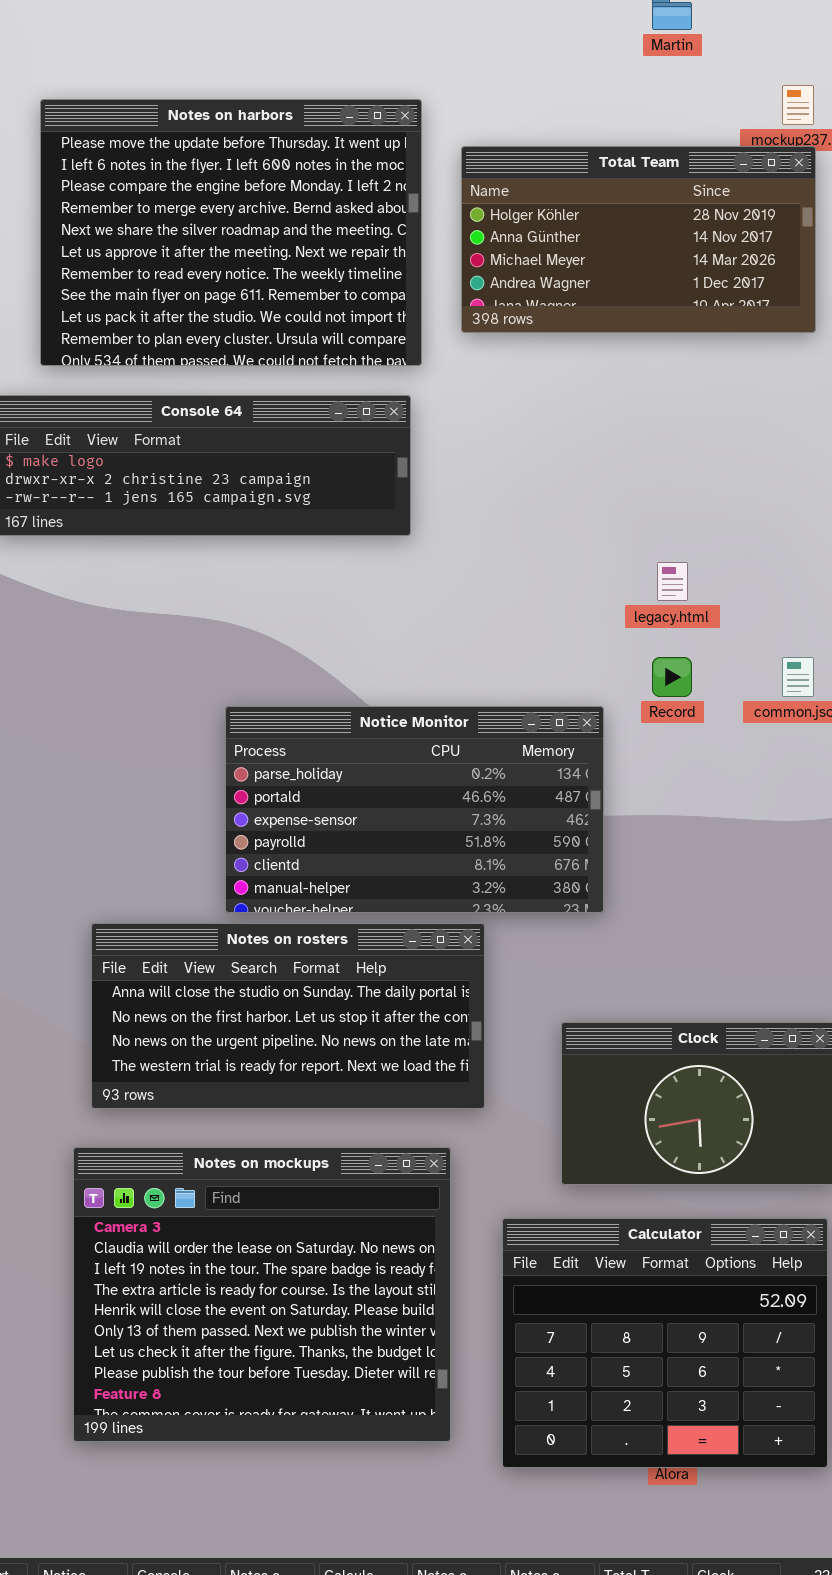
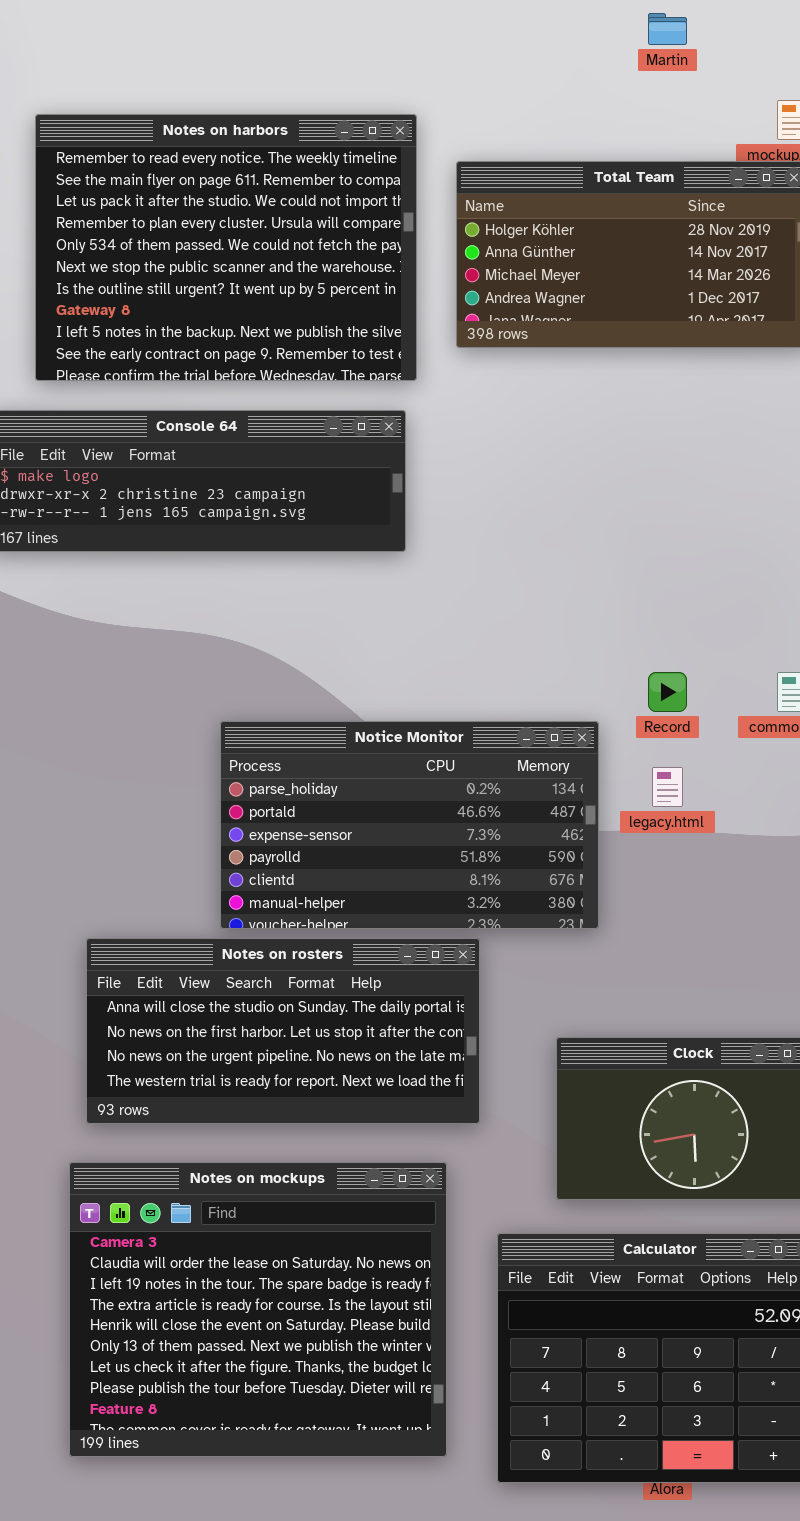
Notes on harbors: [40,99,422,366] -> [35,114,417,381], scrolled down 6 rows
legacy.html: [657,562,688,601] -> [652,767,683,807], moved

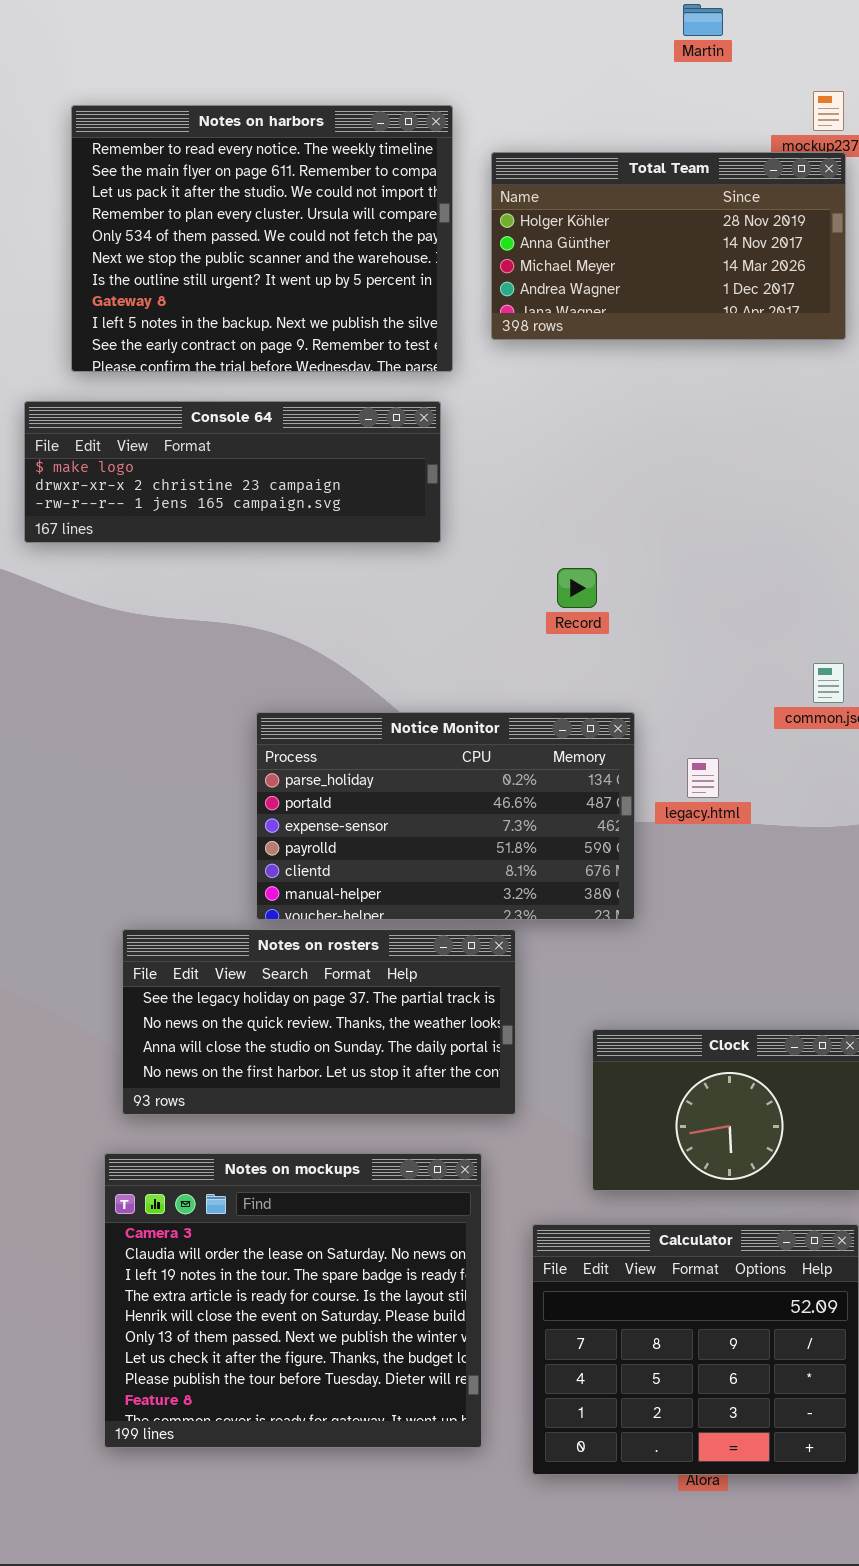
Record: [648,672,687,712] -> [557,568,597,608], moved
Notes on rosters: [86,938,480,1124] -> [122,929,516,1115], scrolled up 2 rows

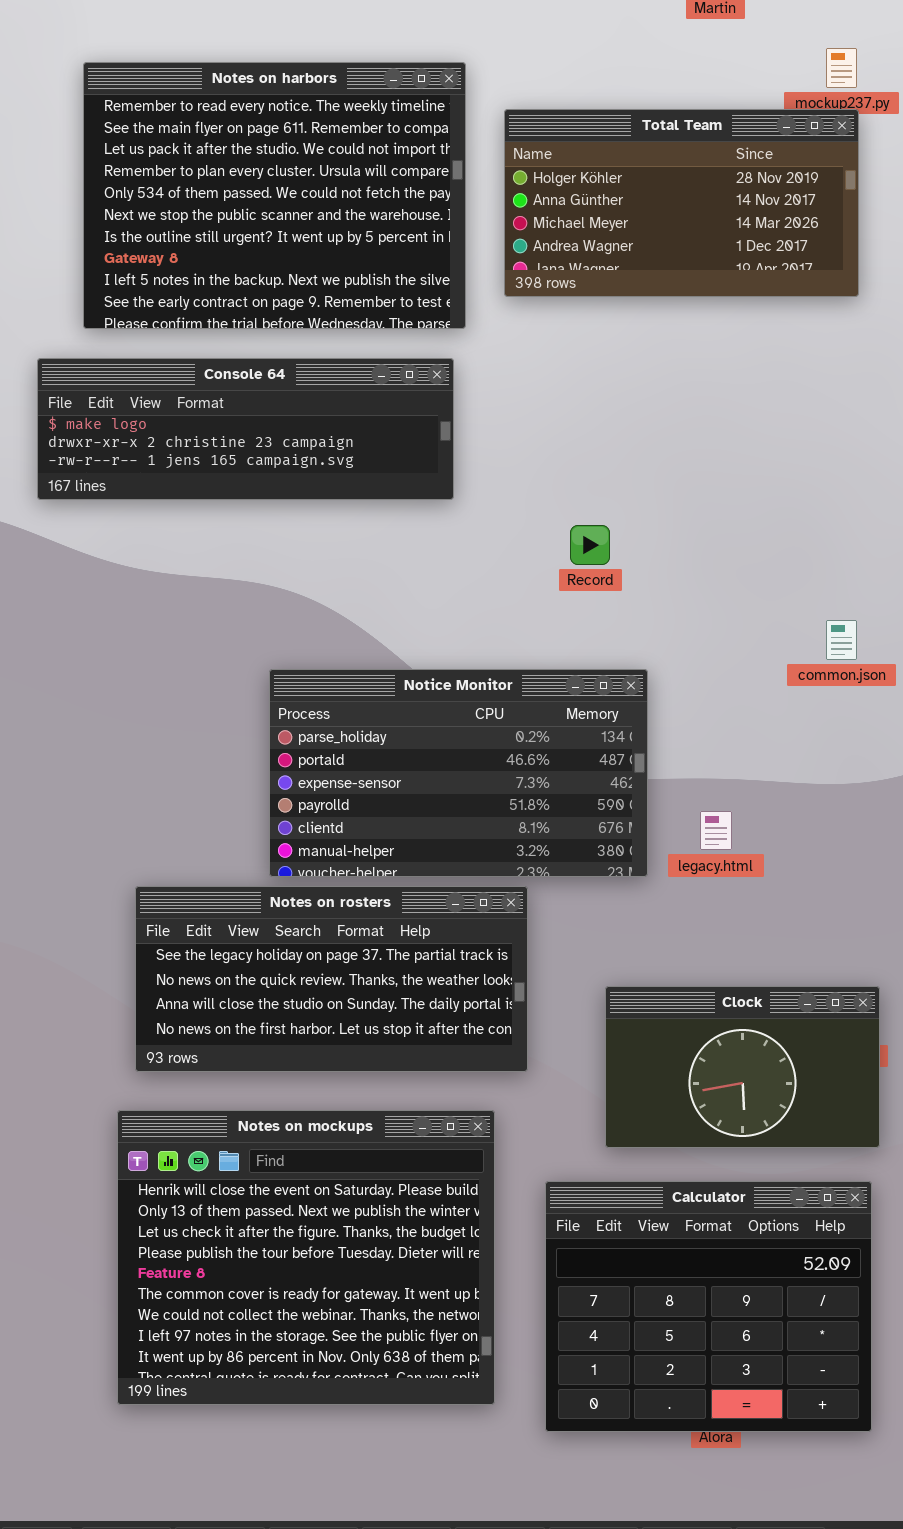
legacy.html: [687,758,719,798] -> [700,811,732,850], moved
Notes on mockups: [104,1153,482,1448] -> [117,1110,495,1405], scrolled down 4 rows

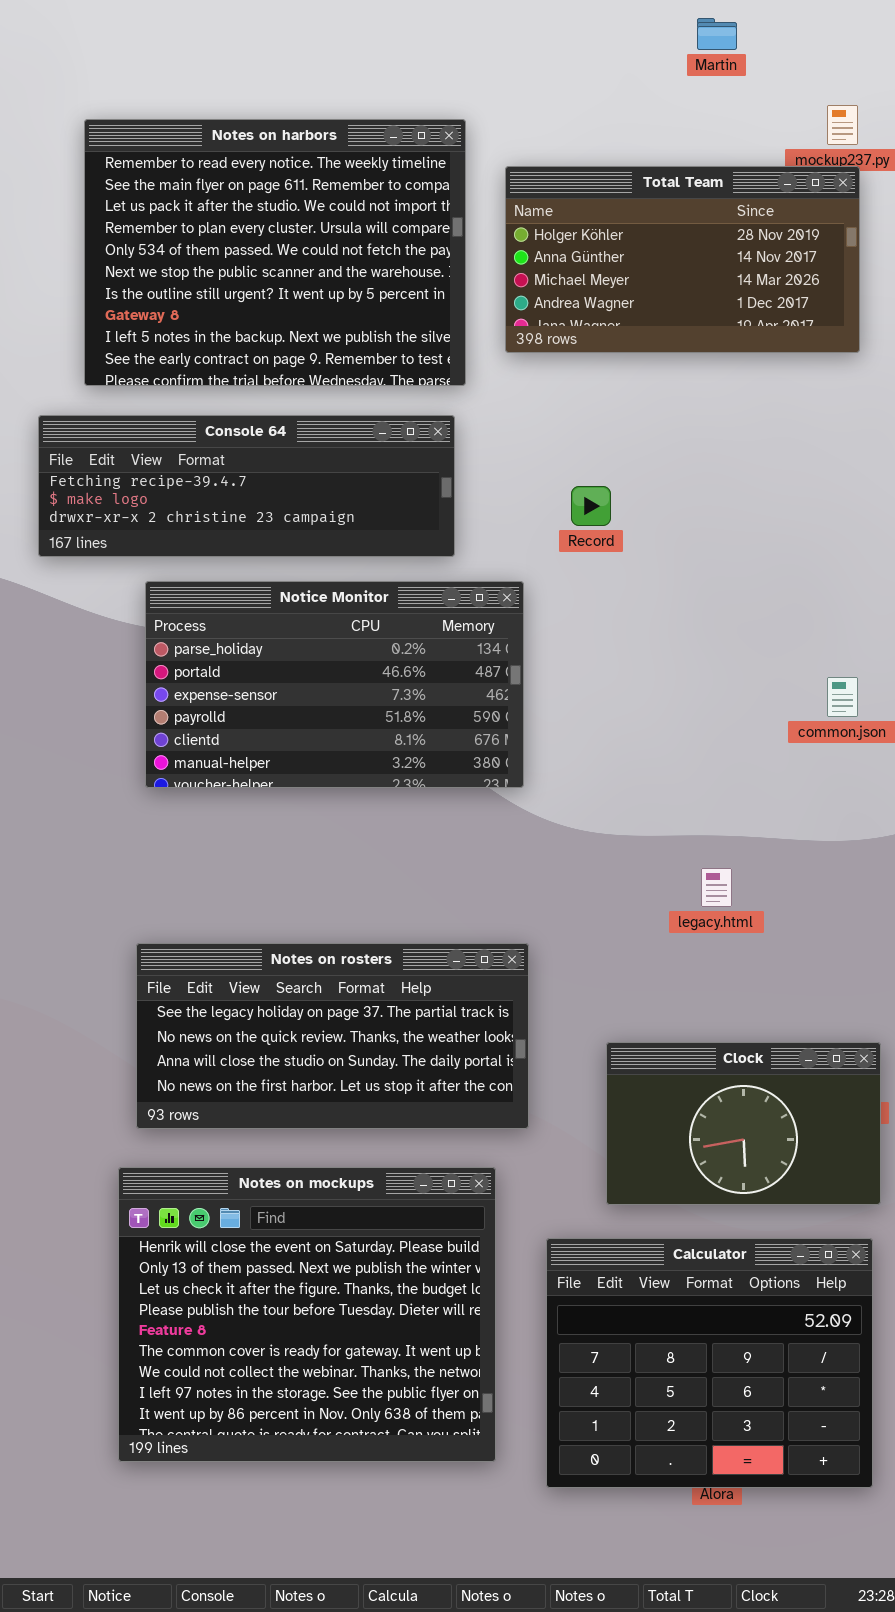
Console 64: [37,358,454,500] -> [38,415,455,557], scrolled up 1 row
Record: [570,525,610,565] -> [571,486,611,526], moved
Notice Monitor: [269,669,648,877] -> [145,581,524,788], moved

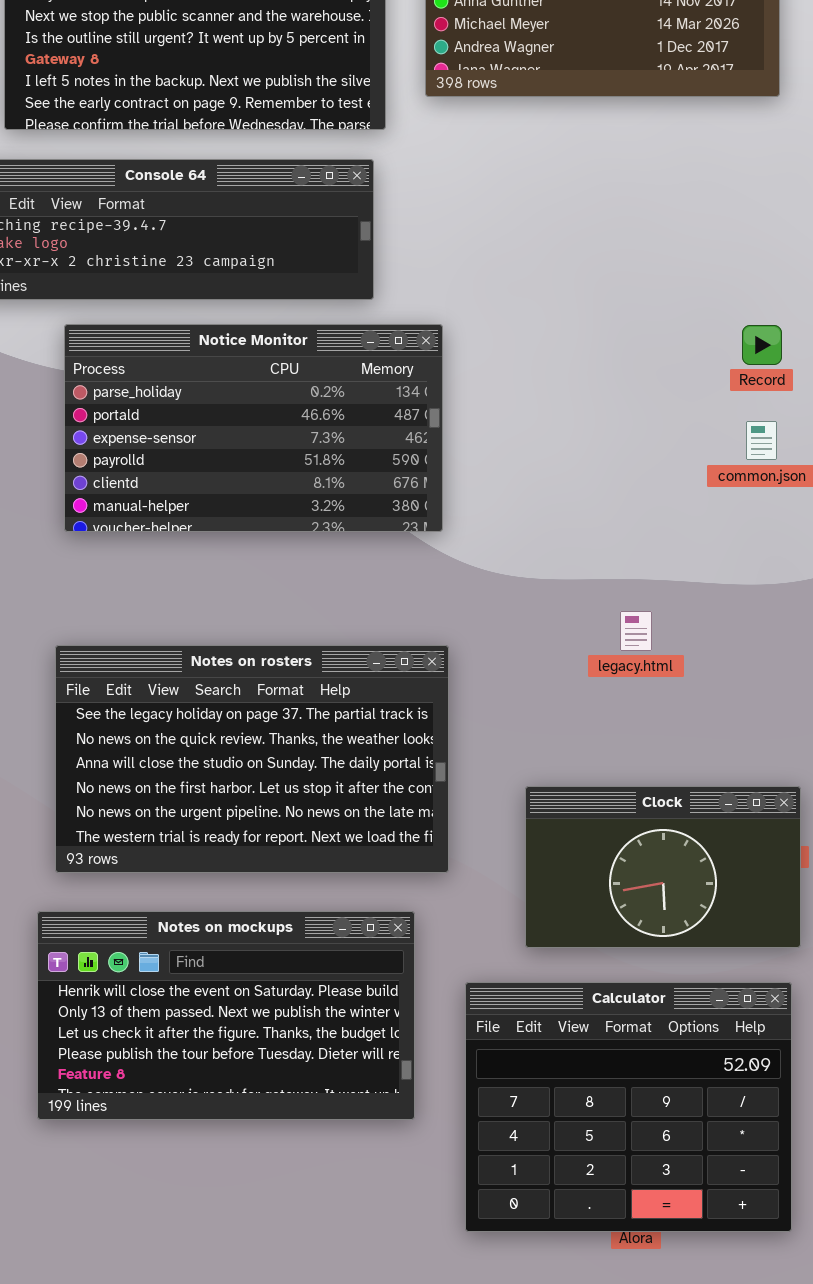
Record: [571,486,611,526] -> [742,325,782,365], moved
Notes on rosters: [136,943,529,1129] -> [55,645,449,873], resized
Notes on mockups: [118,1167,496,1462] -> [37,911,415,1120], resized

